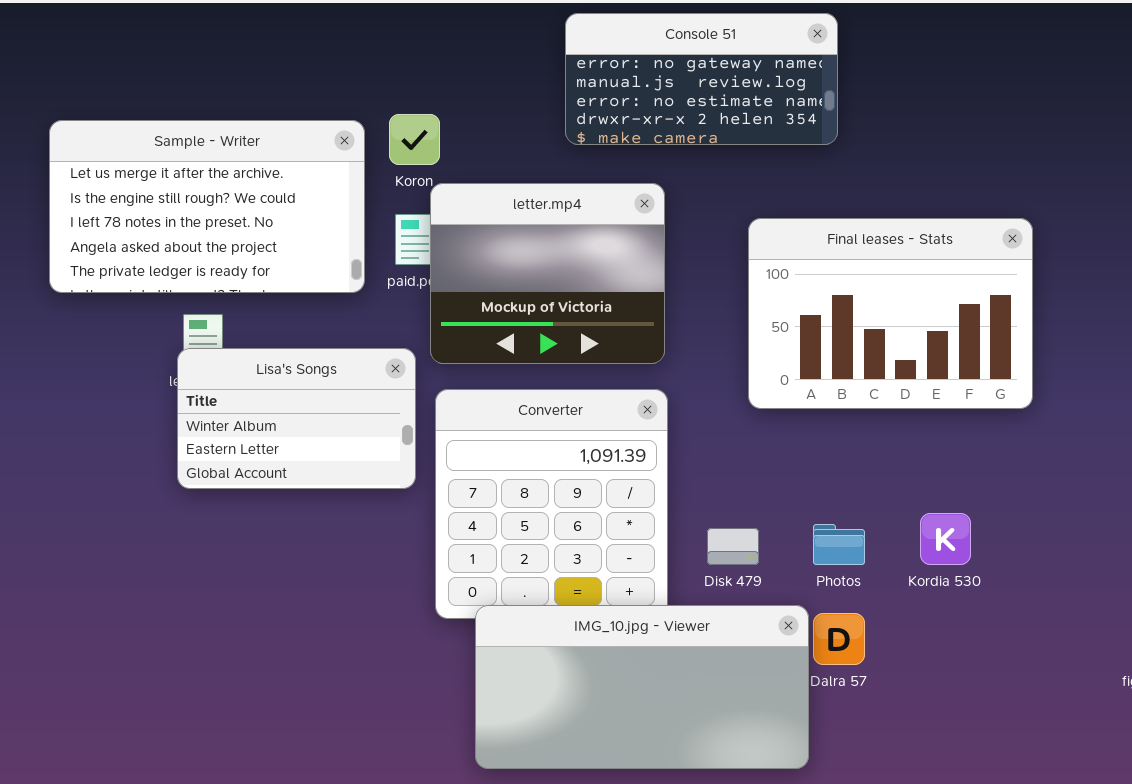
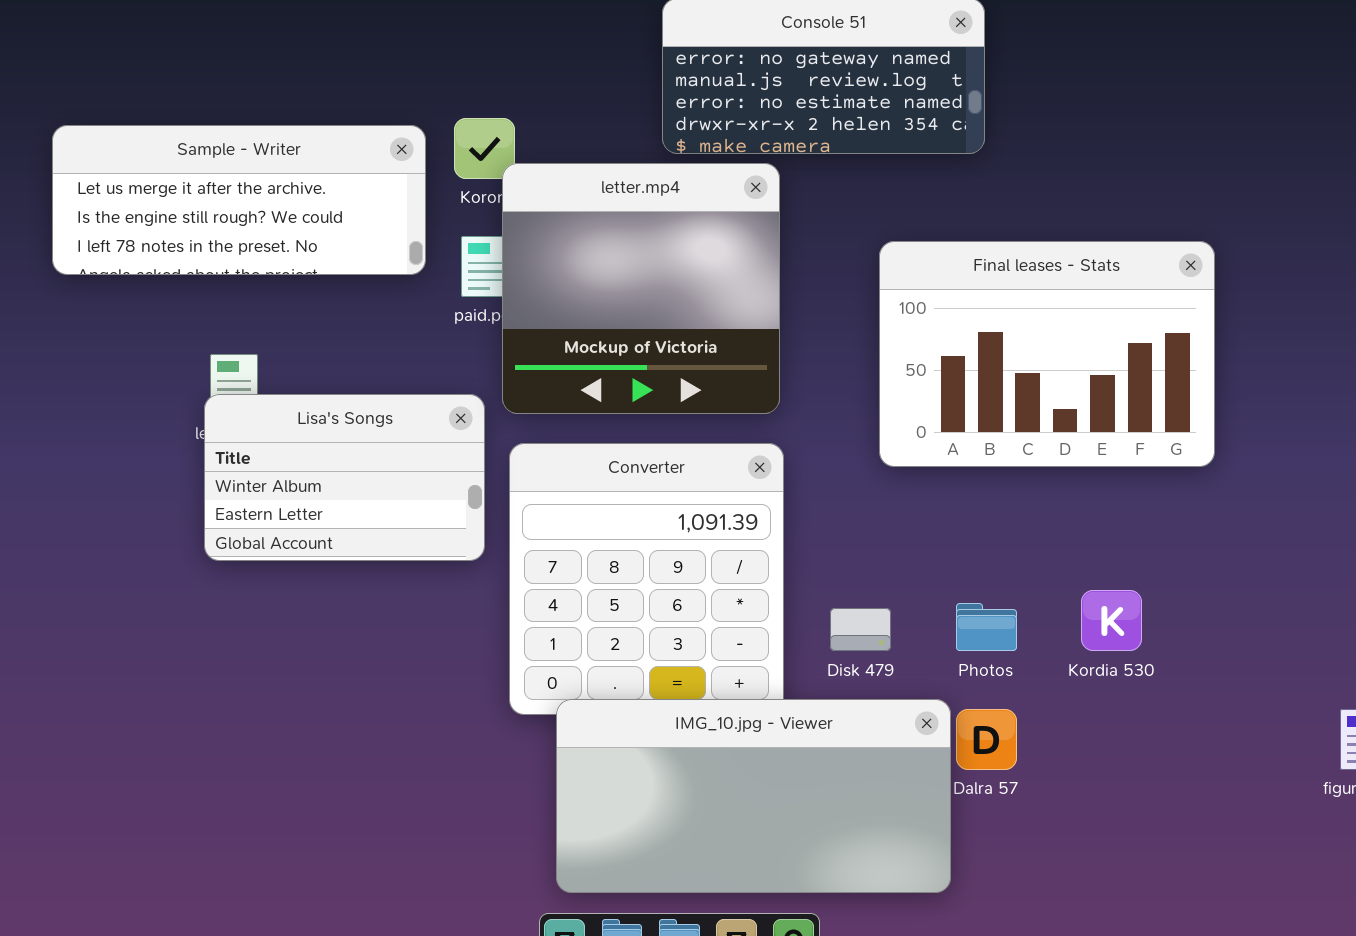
Sample - Writer: [49,120,365,293] -> [52,125,426,275], resized
letter.mp4: [430,183,665,364] -> [502,163,780,414], resized

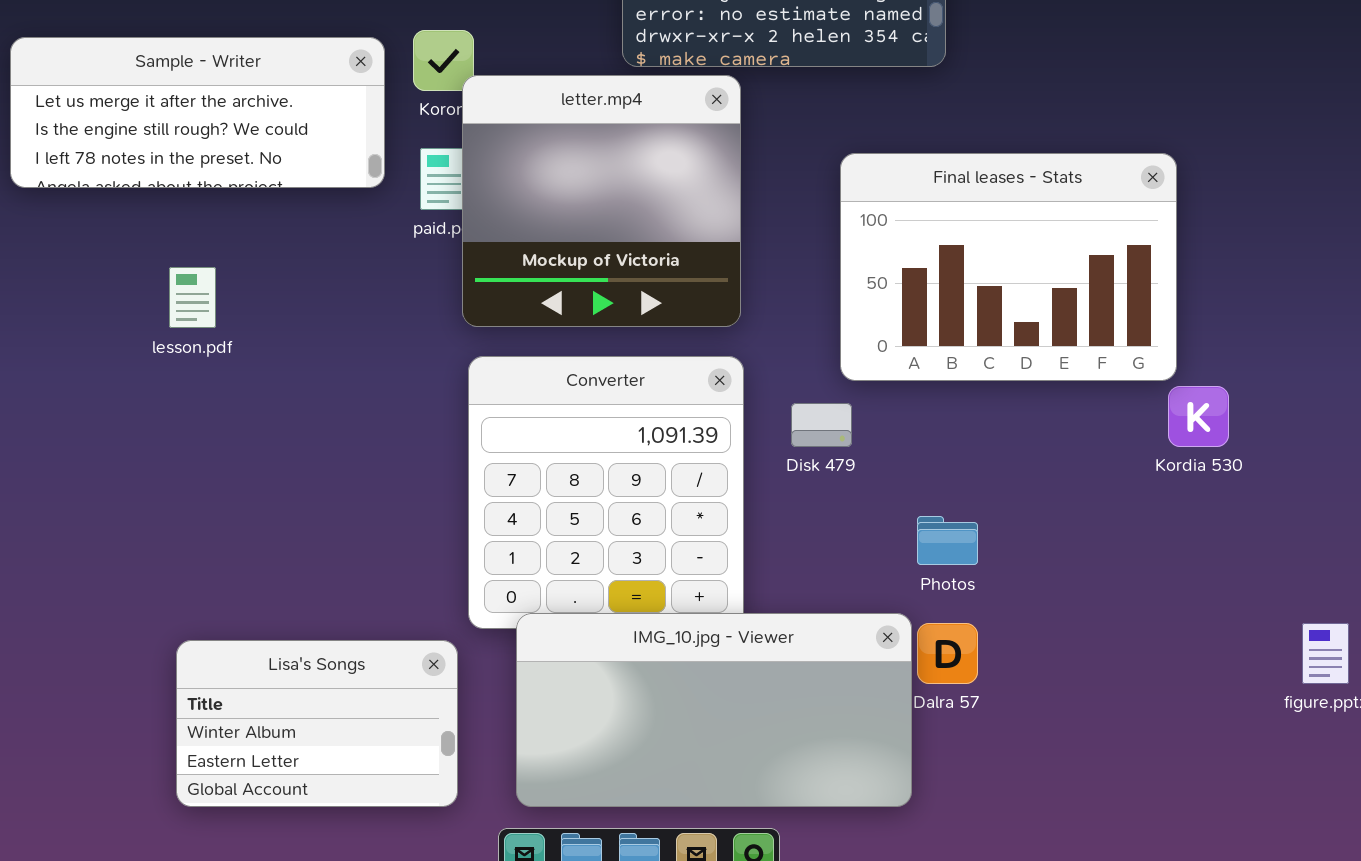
Lisa's Songs: [204,394,485,561] -> [176,640,458,807], moved
Kordia 530: [1081,590,1142,651] -> [1168,386,1229,447], moved
Disk 479: [830,608,891,651] -> [791,403,852,447], moved

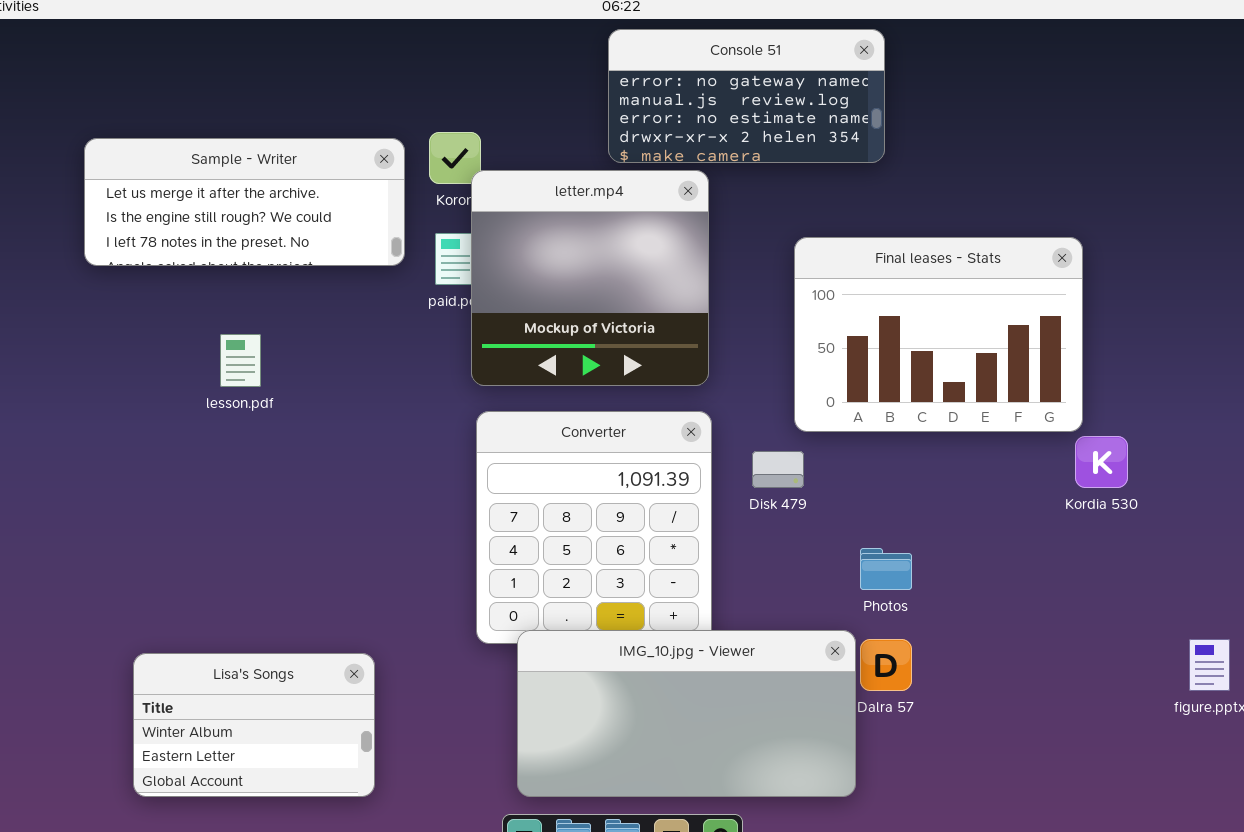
Lisa's Songs: [176,640,458,807] -> [133,653,375,797], moved

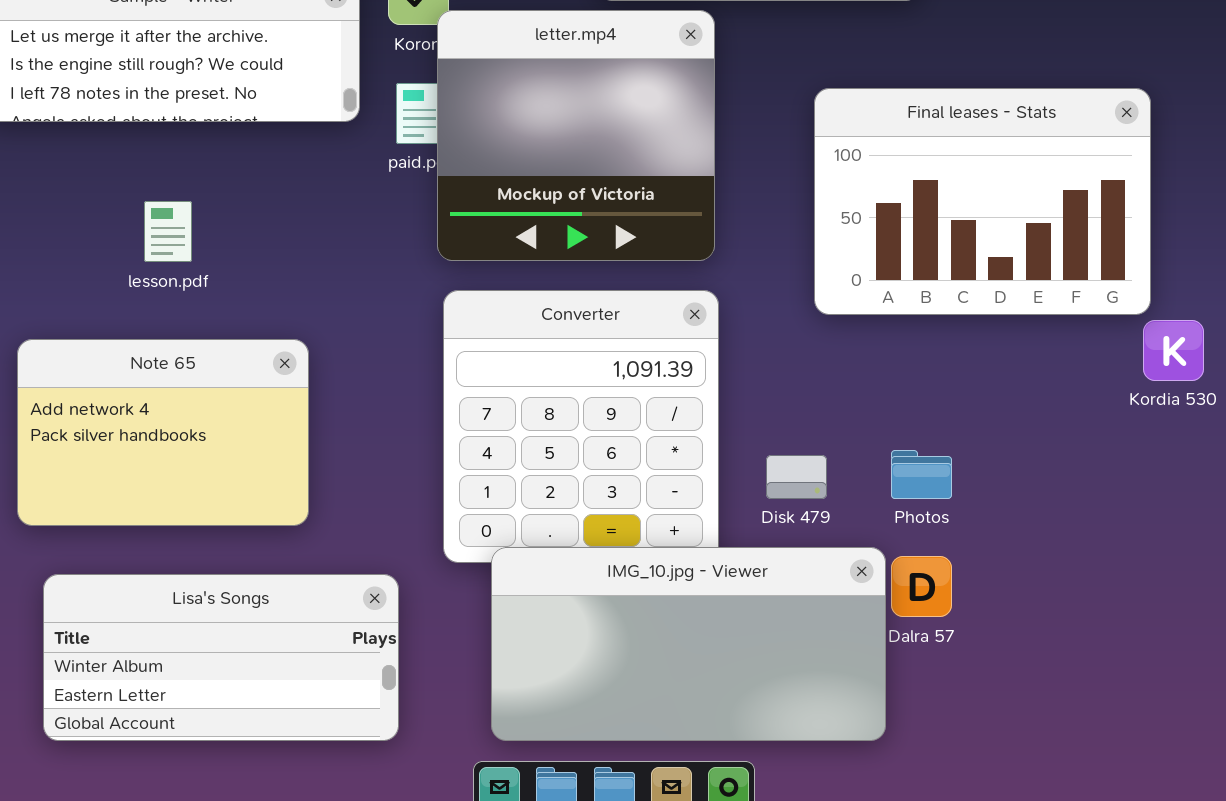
Disk 479: [752,451,804,488] -> [766,455,827,499], moved
Note 65: none -> [17,339,309,526], opened
Lisa's Songs: [133,653,375,797] -> [43,574,399,741], resized

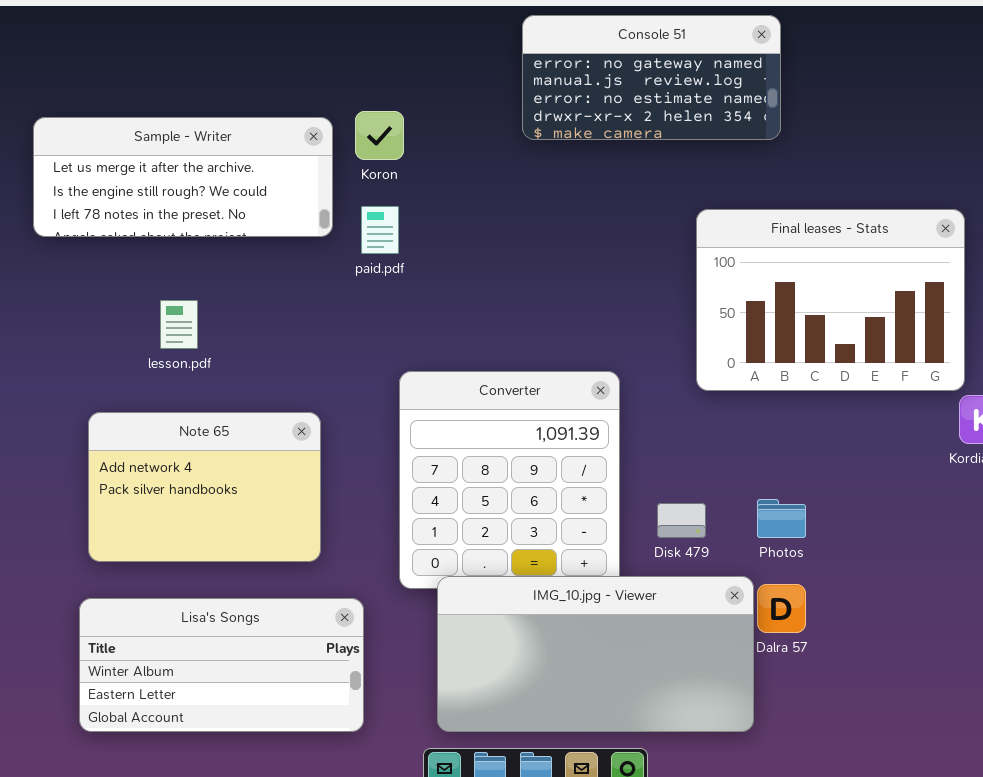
letter.mp4: [437,10,715,261] -> none, closed
Note 65: [17,339,309,526] -> [88,412,321,562], moved

